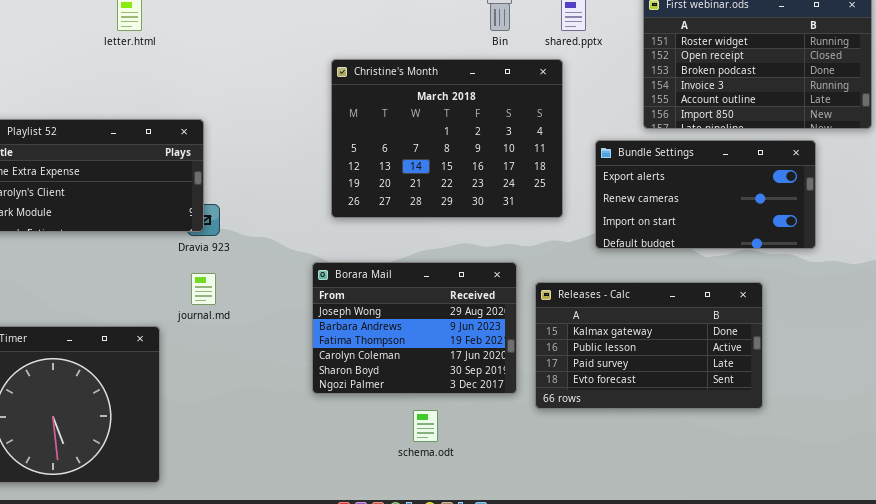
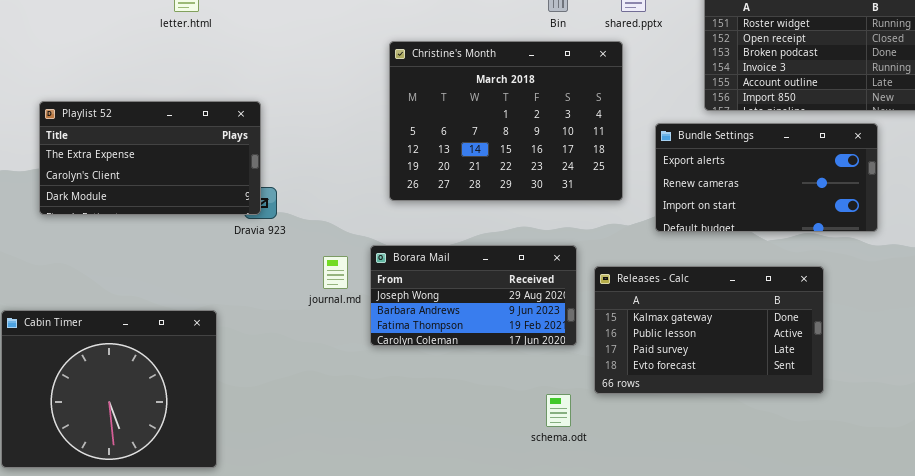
Borara Mail: [312,262,517,394] -> [370,245,577,346], resized
journal.md: [191,273,216,305] -> [323,256,348,289], moved
schema.odt: [413,410,438,442] -> [546,394,571,427], moved

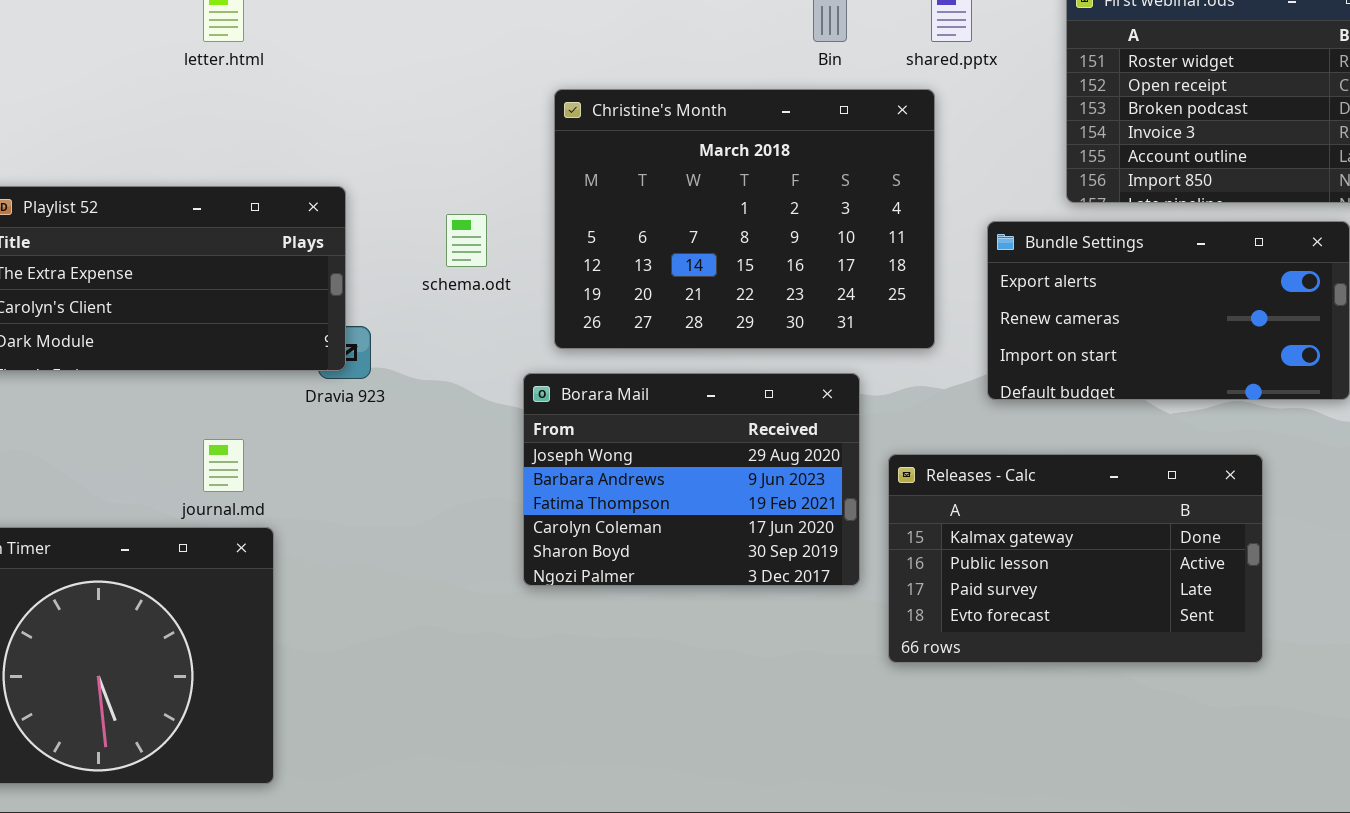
Borara Mail: [370,245,577,346] -> [523,373,860,586], resized
journal.md: [323,256,348,289] -> [203,439,244,492], moved
schema.odt: [546,394,571,427] -> [446,214,487,267], moved

